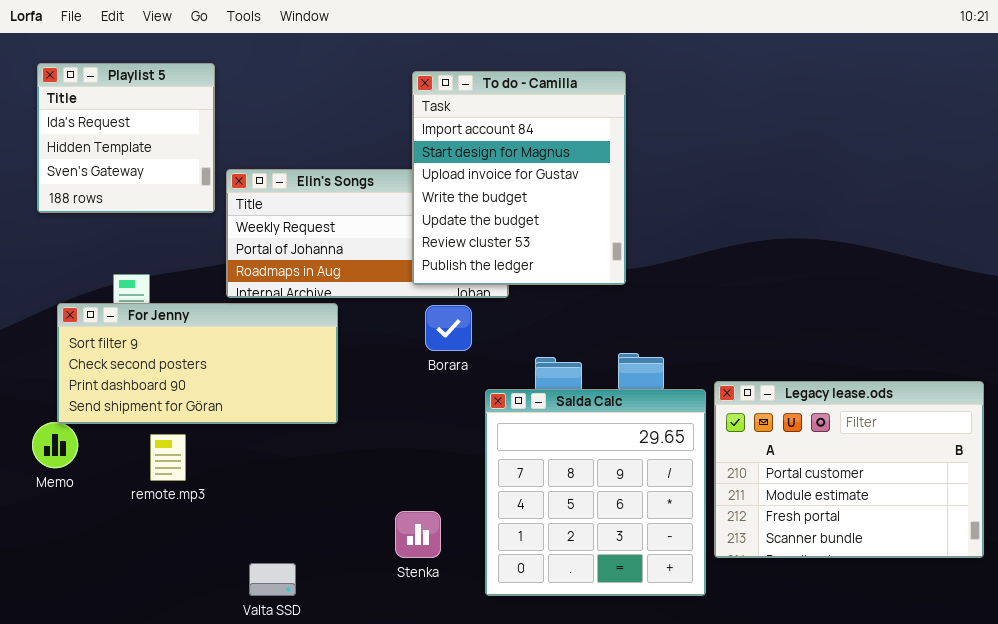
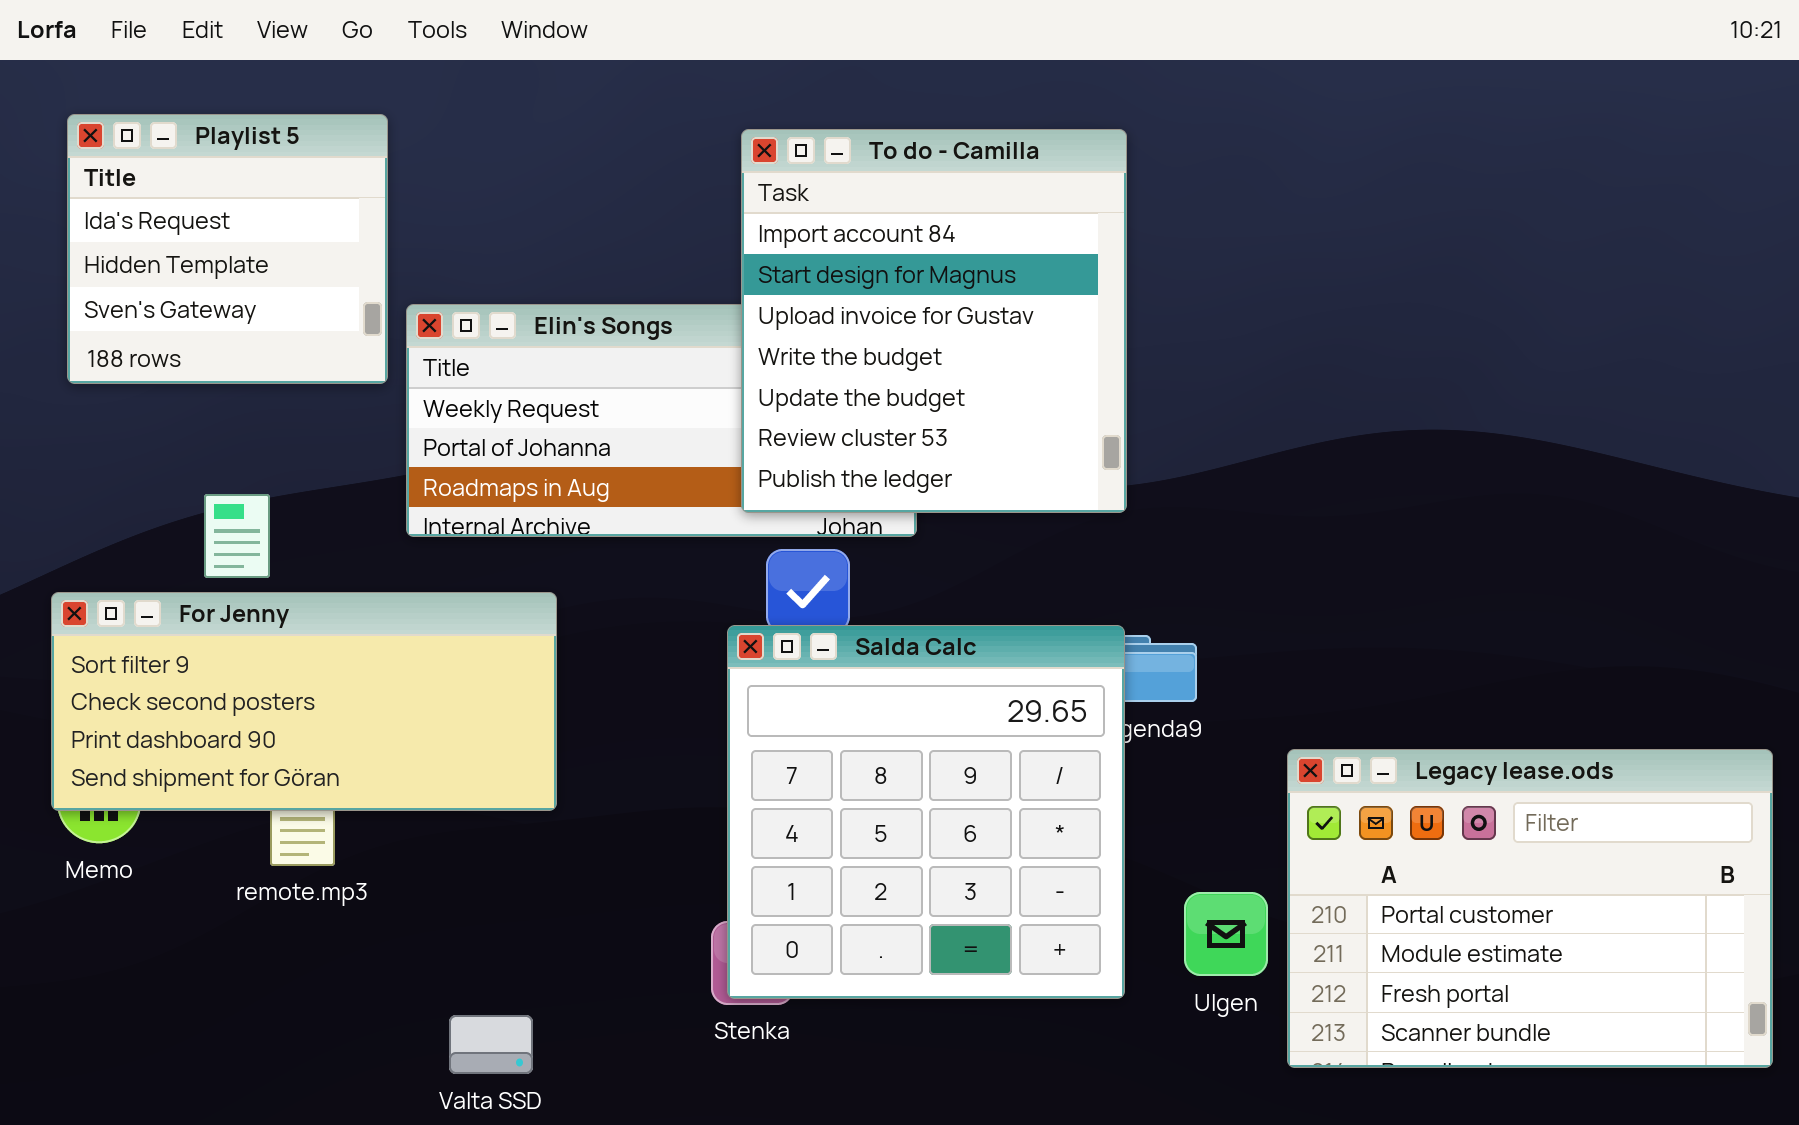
For Jenny: [57,303,338,424] -> [51,592,557,811], moved
Legacy lease.ods: [714,381,984,558] -> [1287,749,1773,1068], moved
Salda Calc: [485,389,706,596] -> [727,625,1125,999], moved

